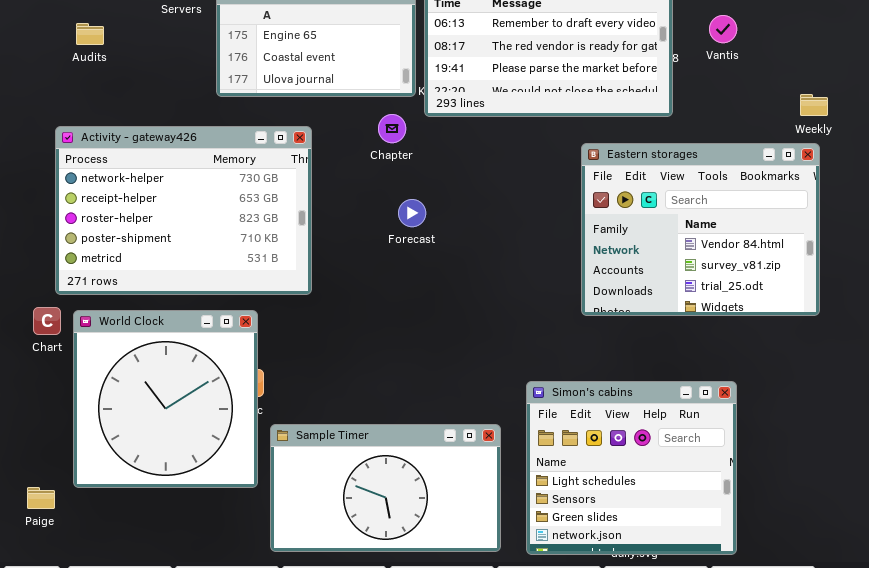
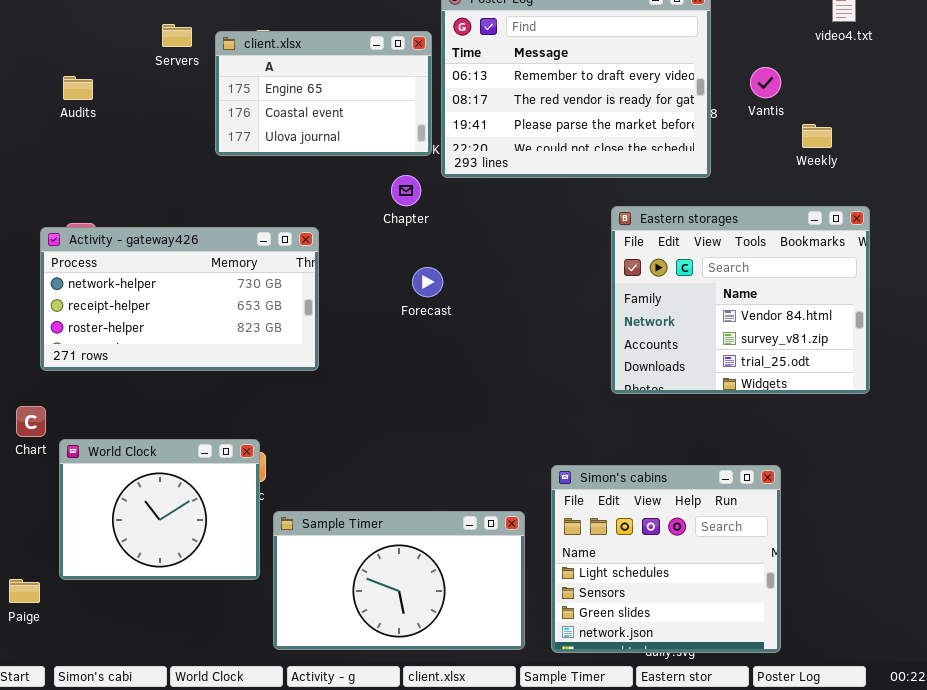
Weekly: [800,94,828,116] -> [802,124,832,148], moved
Activity - gateway426: [55,126,312,295] -> [40,227,319,371], resized
Chart: [33,307,61,335] -> [16,406,46,437], moved
World Clock: [73,310,258,488] -> [59,439,260,580], resized

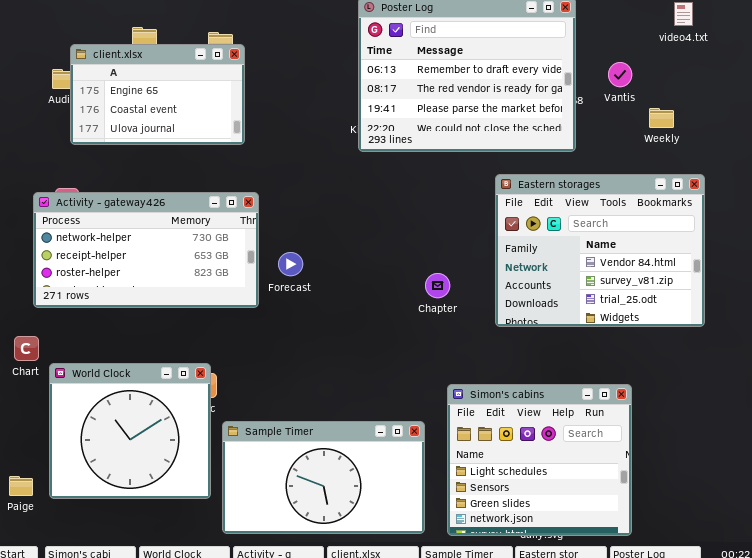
client.xlsx: [215,31,432,156] -> [70,44,245,145], moved
Chapter: [391,175,421,206] -> [425,273,450,298], moved
Forecast: [412,267,443,297] -> [278,252,303,276], moved
World Clock: [59,439,260,580] -> [49,363,211,499], resized

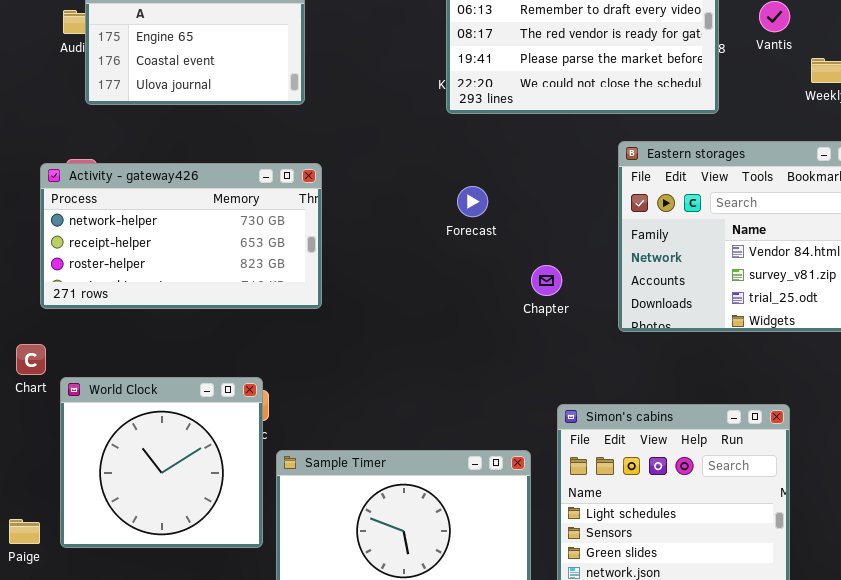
Forecast: [278,252,303,276] -> [457,186,488,217], moved

